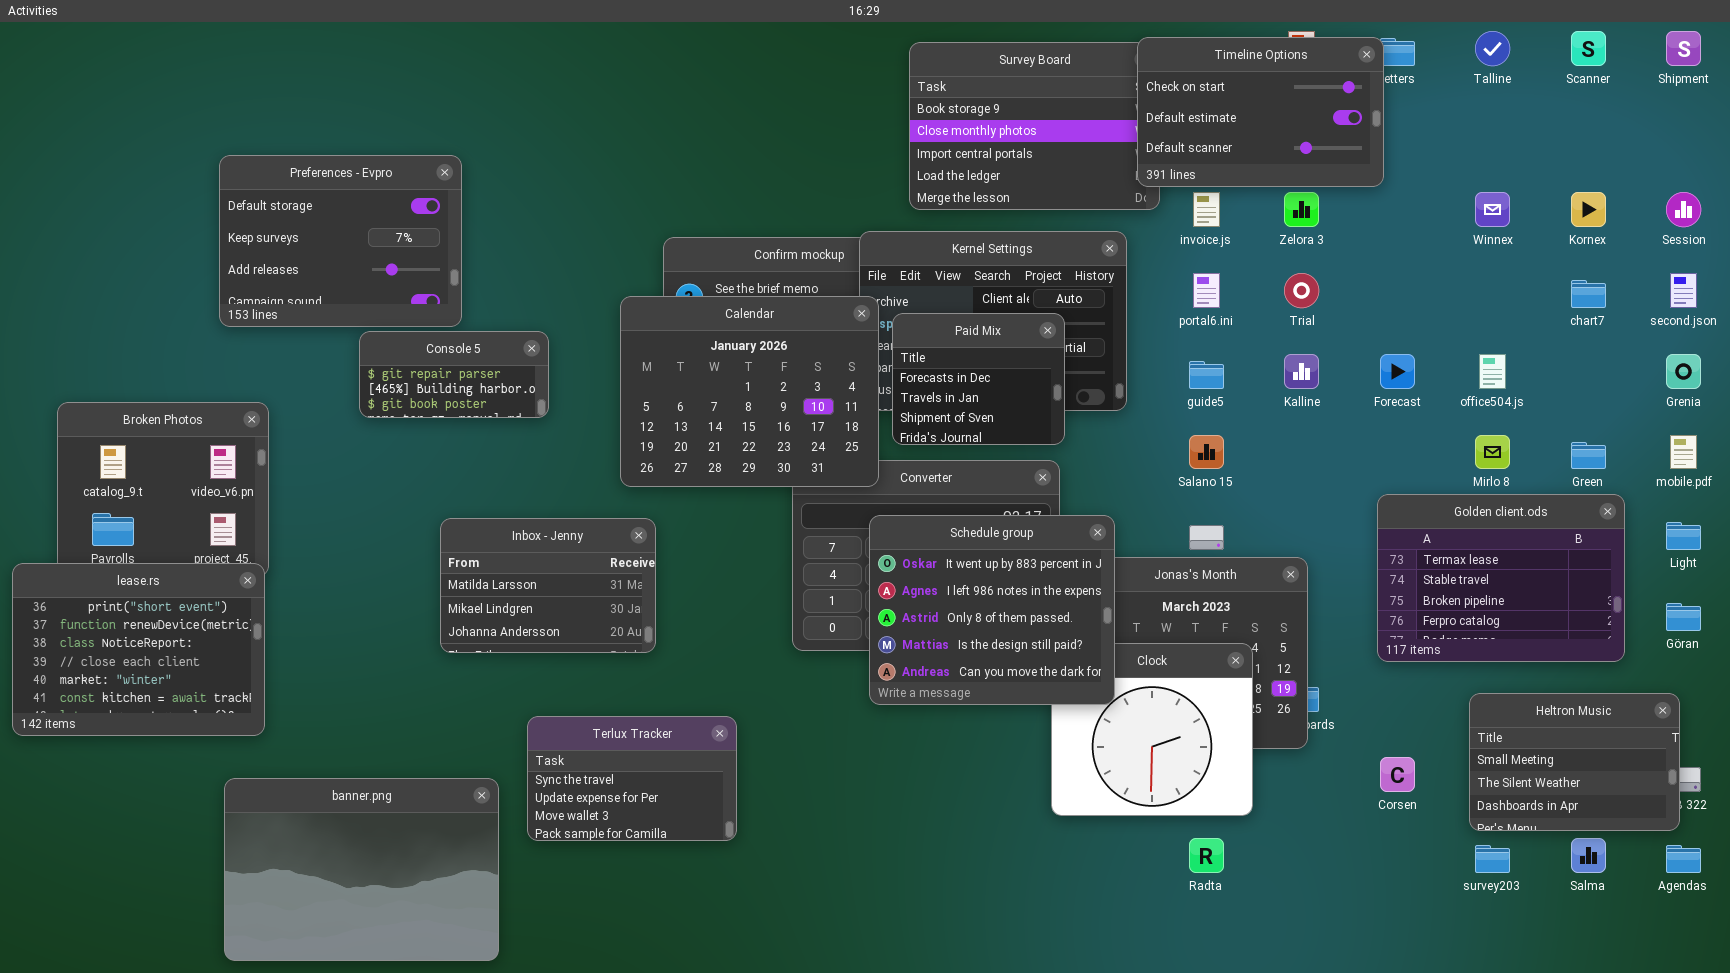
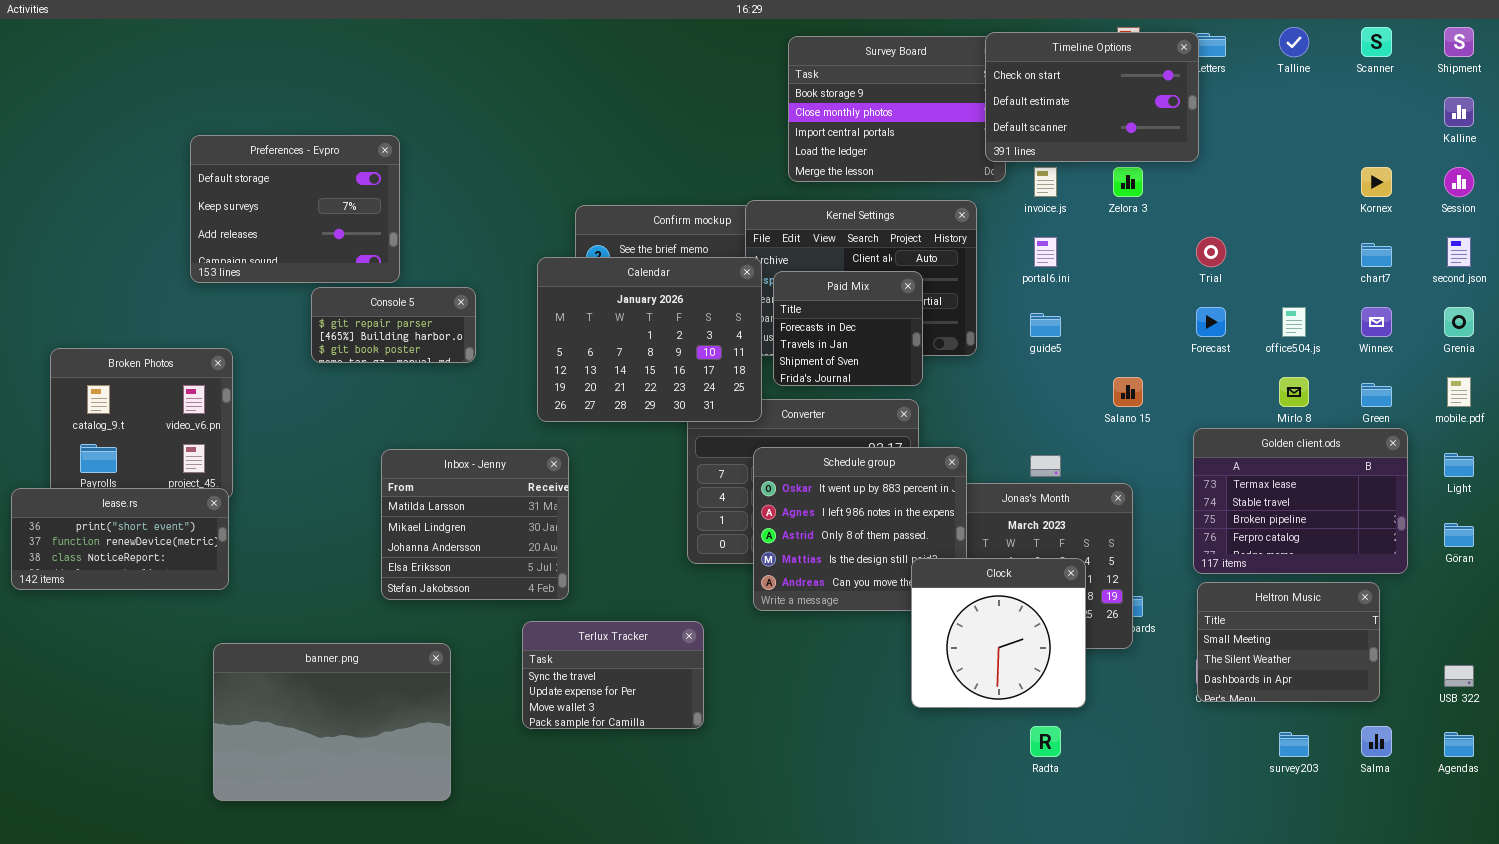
Winnex: [1475,192,1510,227] -> [1361,307,1392,337], moved
Trial: [1284,273,1319,308] -> [1196,237,1226,267], moved
Kalline: [1284,354,1319,389] -> [1444,97,1474,127], moved
Salano 15: [1189,435,1224,469] -> [1113,377,1143,407], moved
Inbox - Jenny: [440,518,656,653] -> [381,449,569,600], resized
lease.rs: [12,563,265,736] -> [11,488,229,590], resized
Clock: [1051,643,1253,816] -> [911,558,1086,708], raised
Heltron Music: [1469,693,1680,831] -> [1197,582,1380,702], moved
Terlux Tracker: [527,716,737,841] -> [522,621,704,729], moved
banner.png: [224,778,499,961] -> [213,643,451,801], moved

